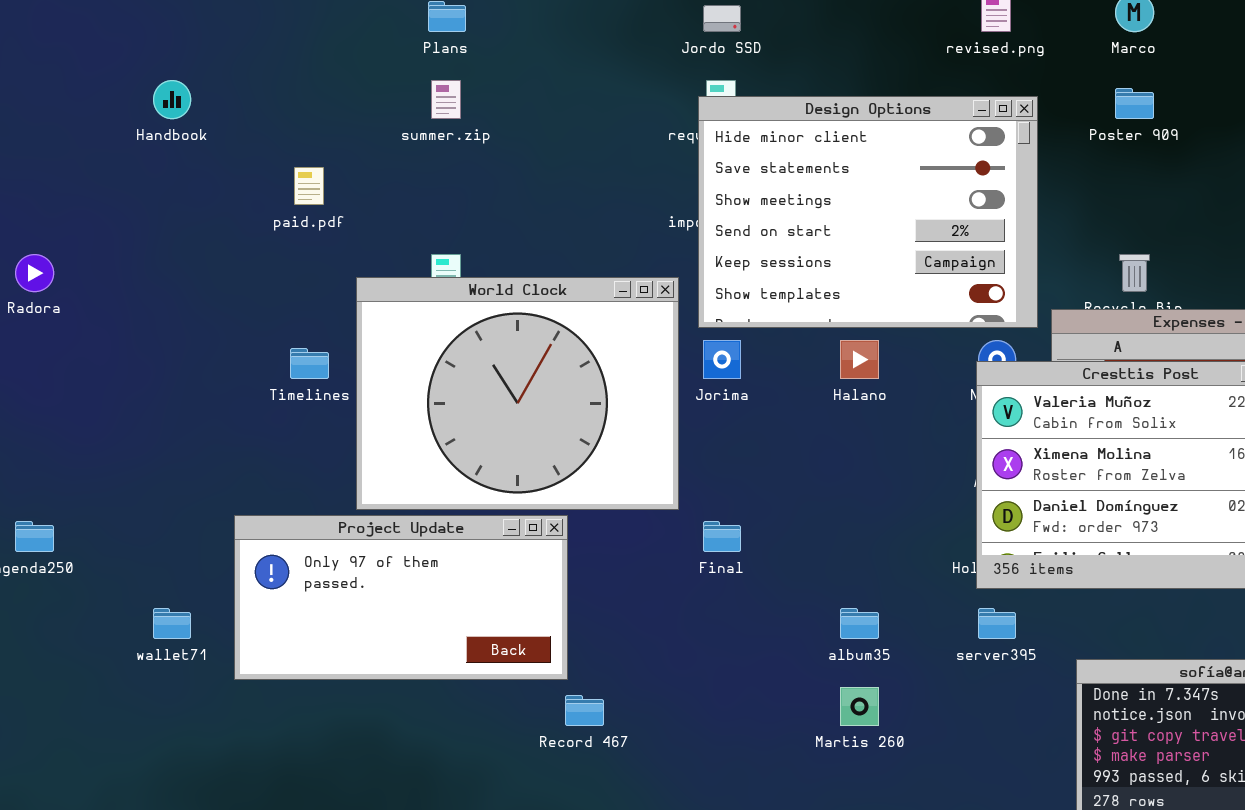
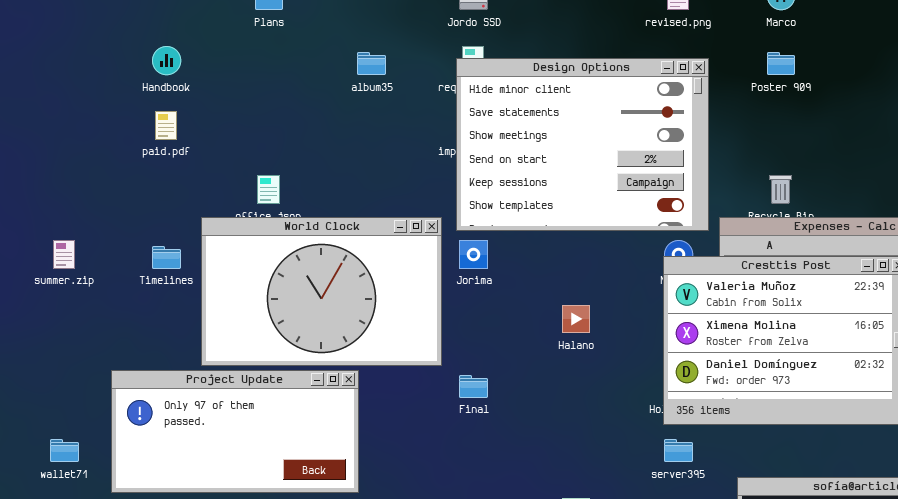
Handbook: [153,80,191,119] -> [152,46,181,75], moved
summer.zip: [431,80,461,119] -> [53,240,75,269], moved
World Clock: [356,277,679,510] -> [201,217,442,366], resized
Halano: [840,340,879,379] -> [562,305,590,333], moved
album35: [840,608,879,639] -> [357,52,386,75], moved

